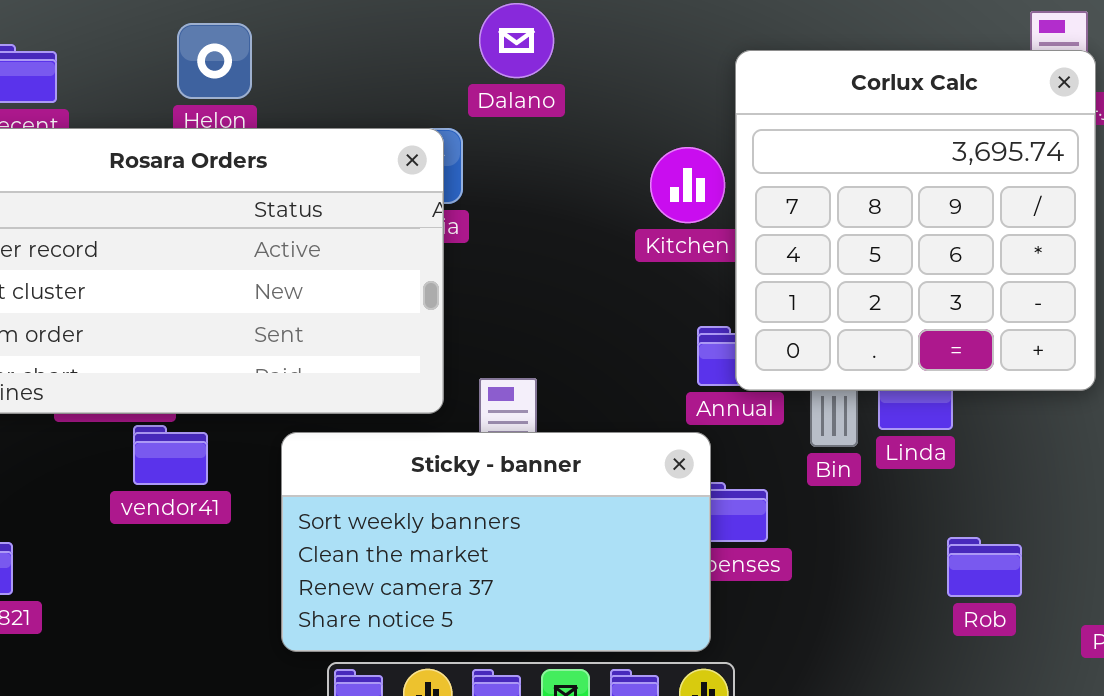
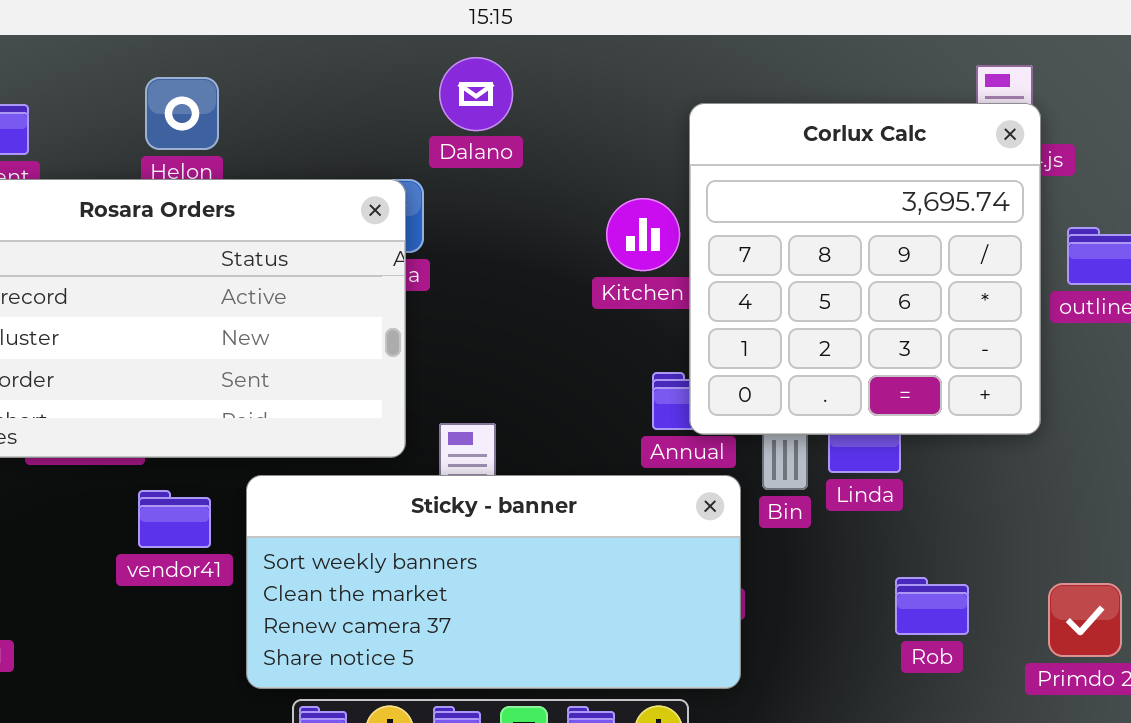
vendor41: [133,425,208,485] -> [138,490,211,548], moved
Sticky - banner: [281,432,711,652] -> [246,475,741,689], resized

